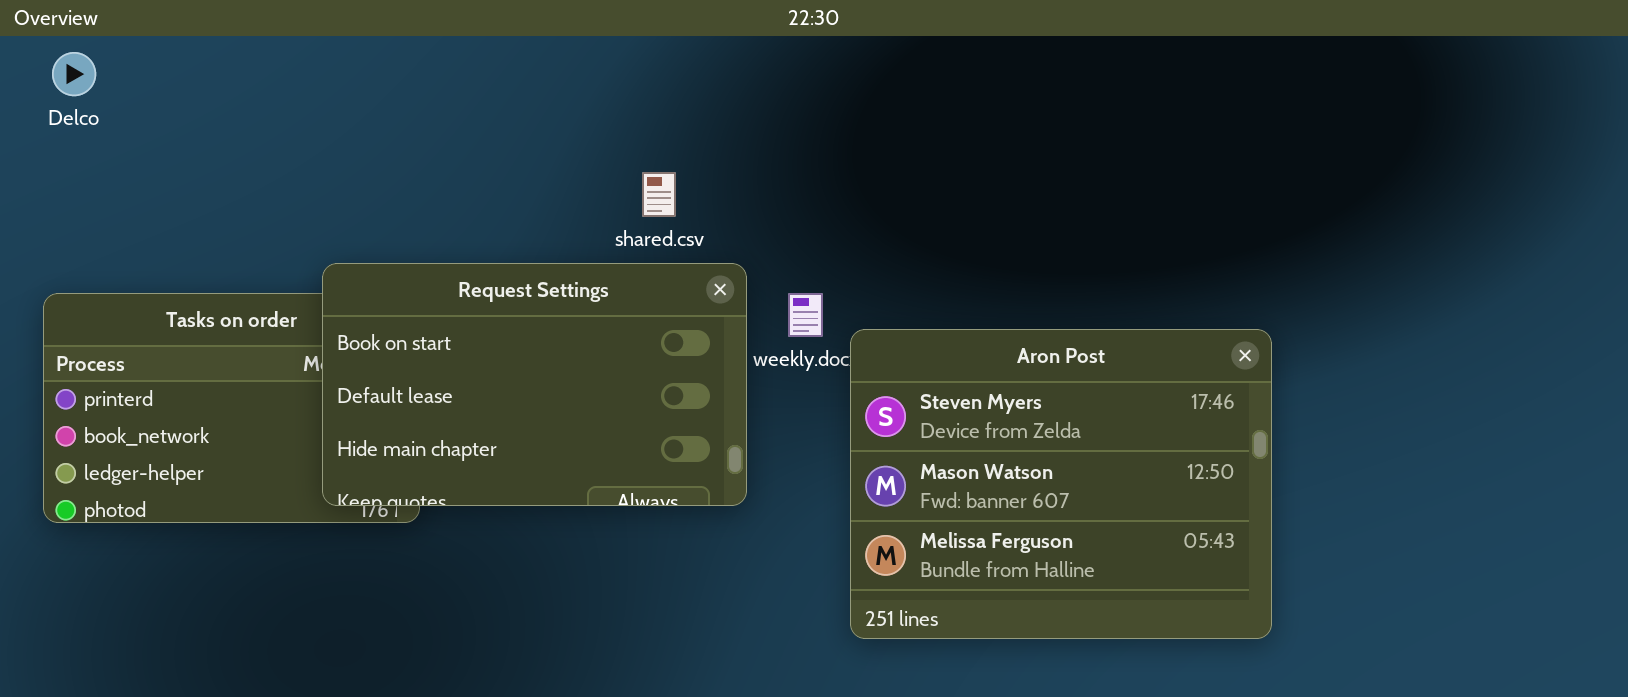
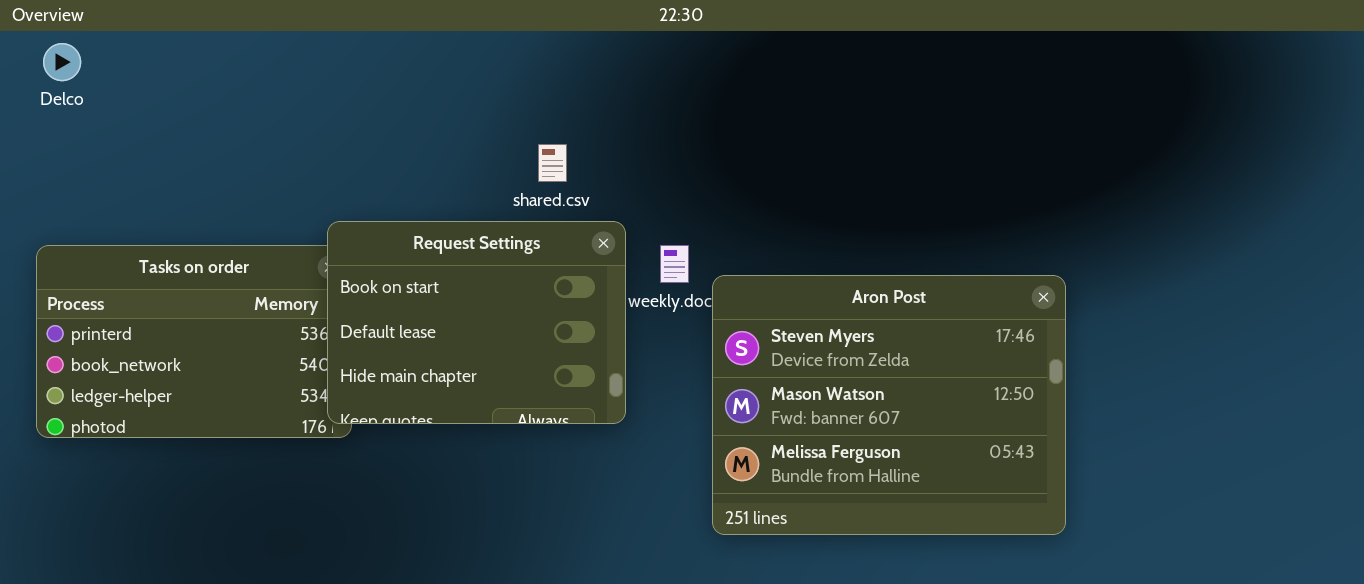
Request Settings: [322,263,747,506] -> [327,221,626,424], resized

